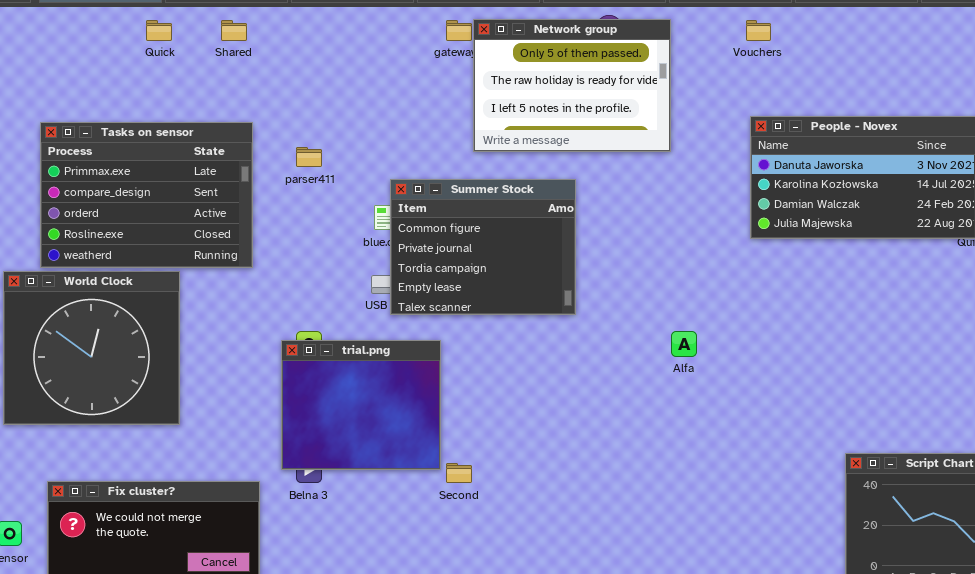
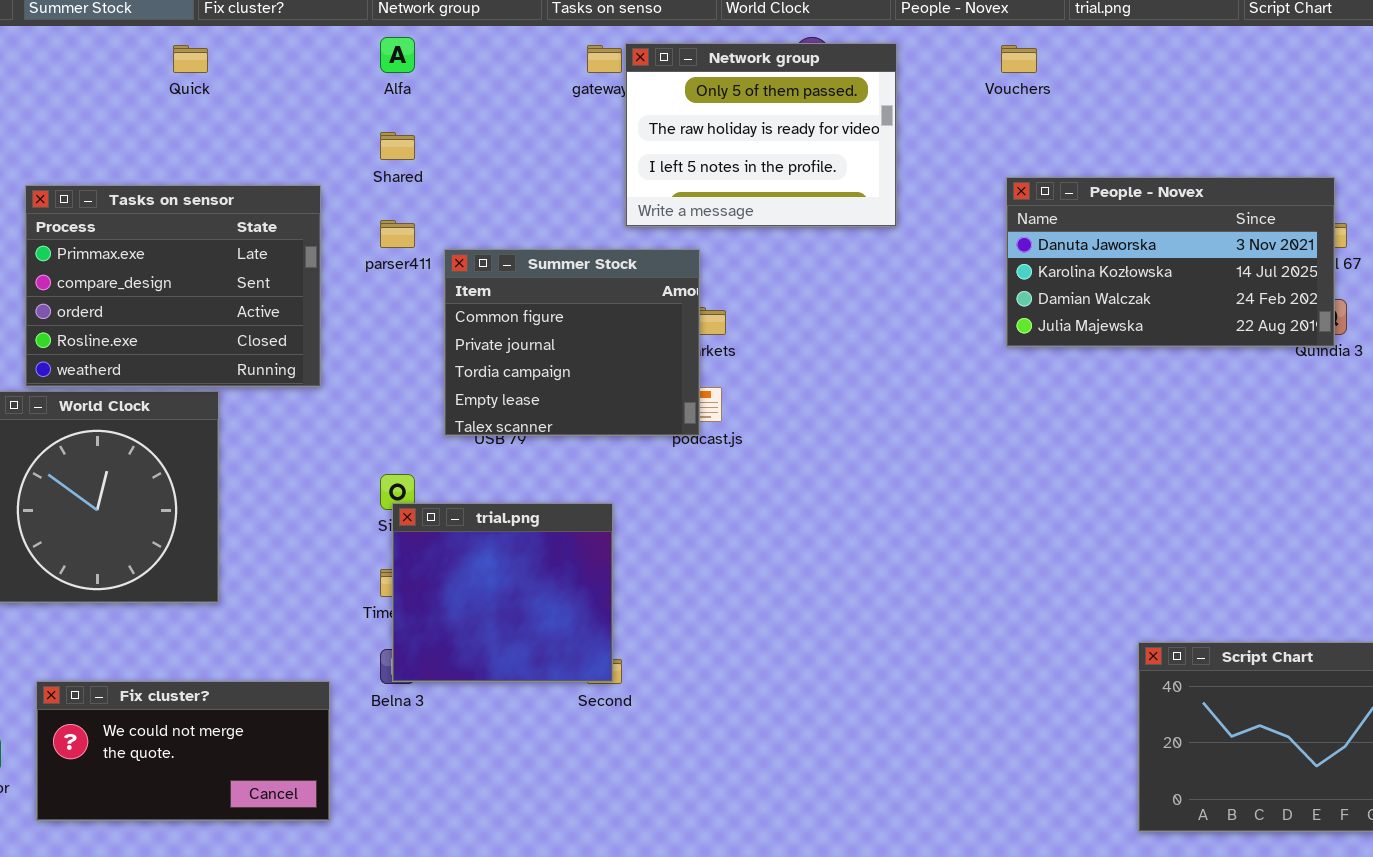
Shared: [221,20,247,41] -> [380,132,415,160], moved
Summer Stock: [390,179,576,315] -> [444,249,700,436], moved
Alfa: [671,331,697,357] -> [380,37,415,73], moved
trial.png: [281,340,441,470] -> [392,503,613,682], moved

